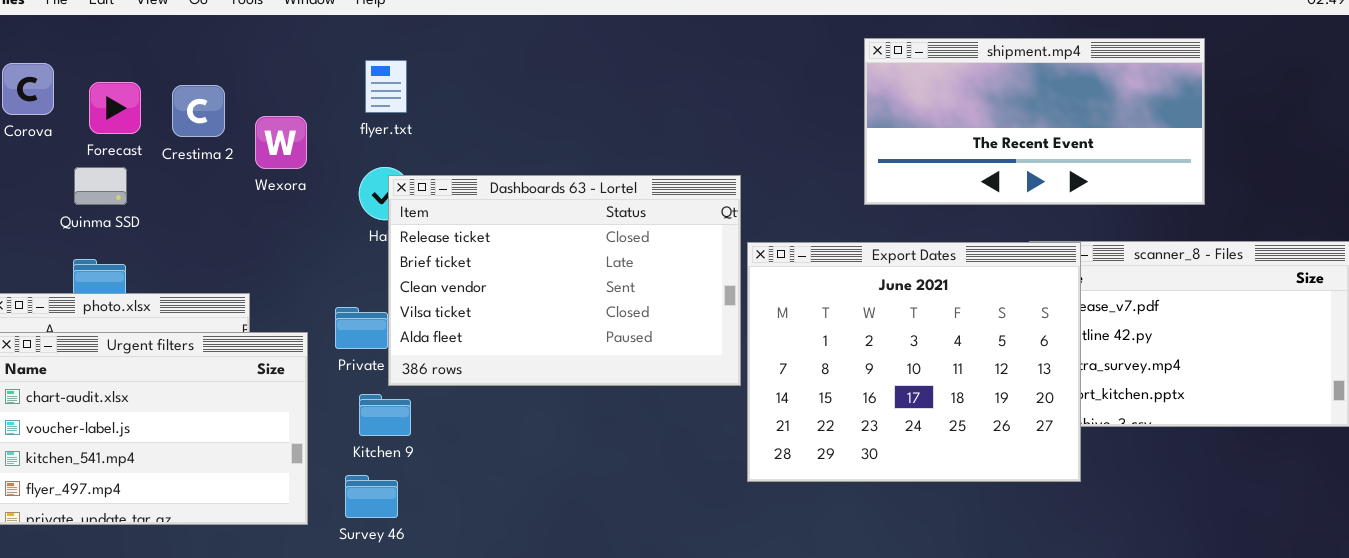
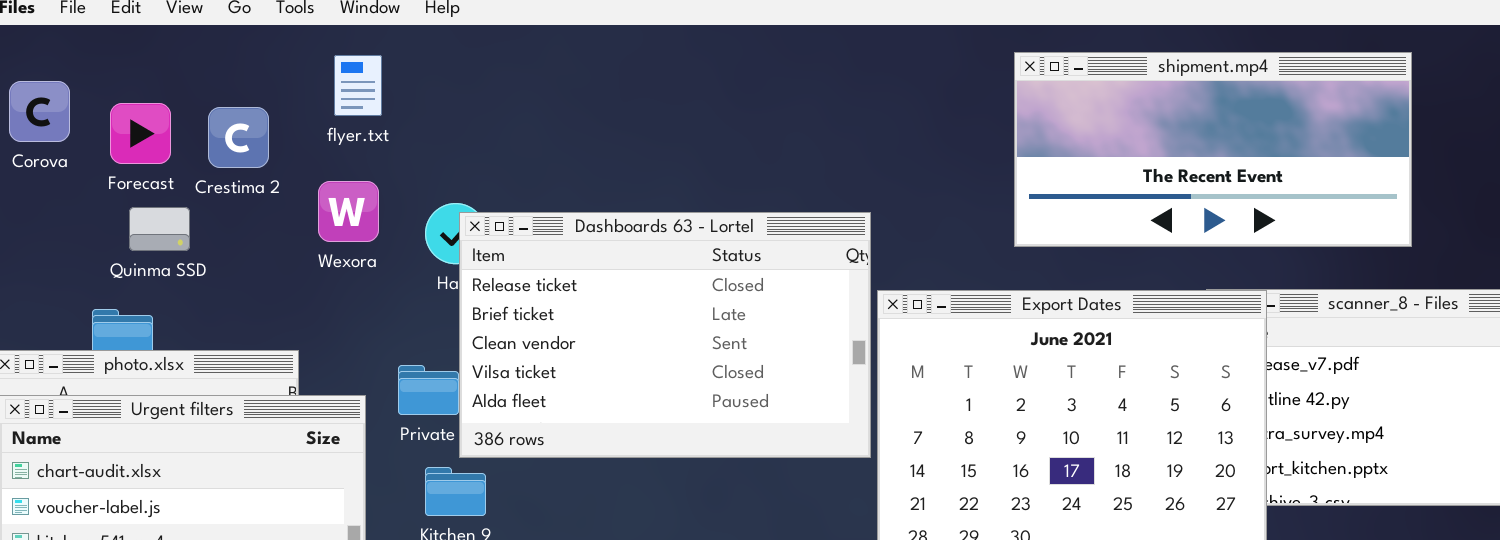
flyer.txt: [365,60,407,113] -> [334,55,382,116], moved
Wexora: [255,116,307,169] -> [318,181,379,242], moved
Quinma SSD: [74,167,127,205] -> [129,207,190,251], moved

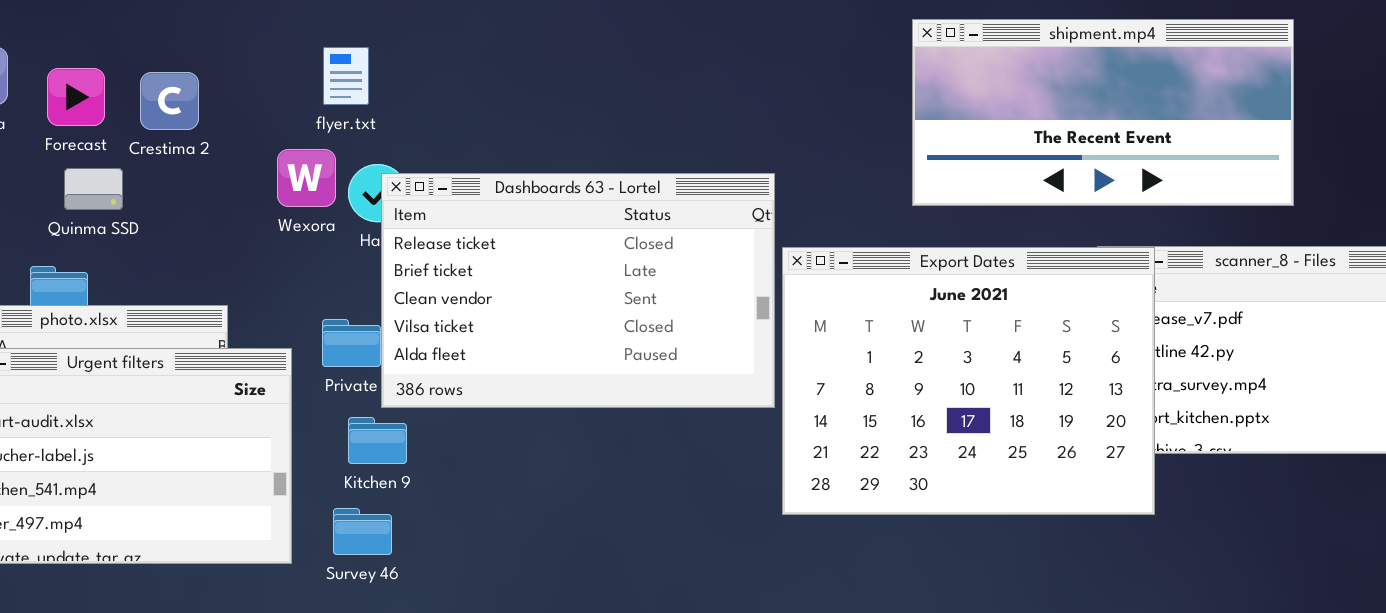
flyer.txt: [334,55,382,116] -> [323,47,369,105], moved
Wexora: [318,181,379,242] -> [277,149,336,207], moved

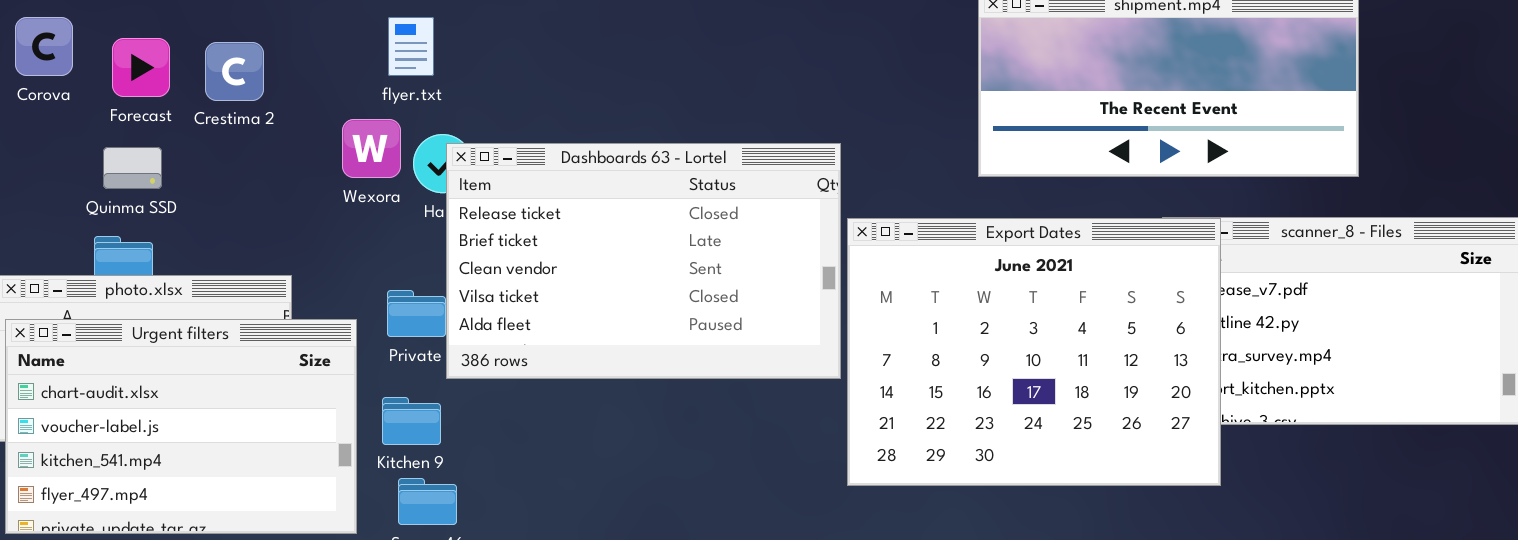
Quinma SSD: [64,168,123,210] -> [103,147,162,189], moved
Kitchen 9: [348,417,407,464] -> [382,397,441,445], moved

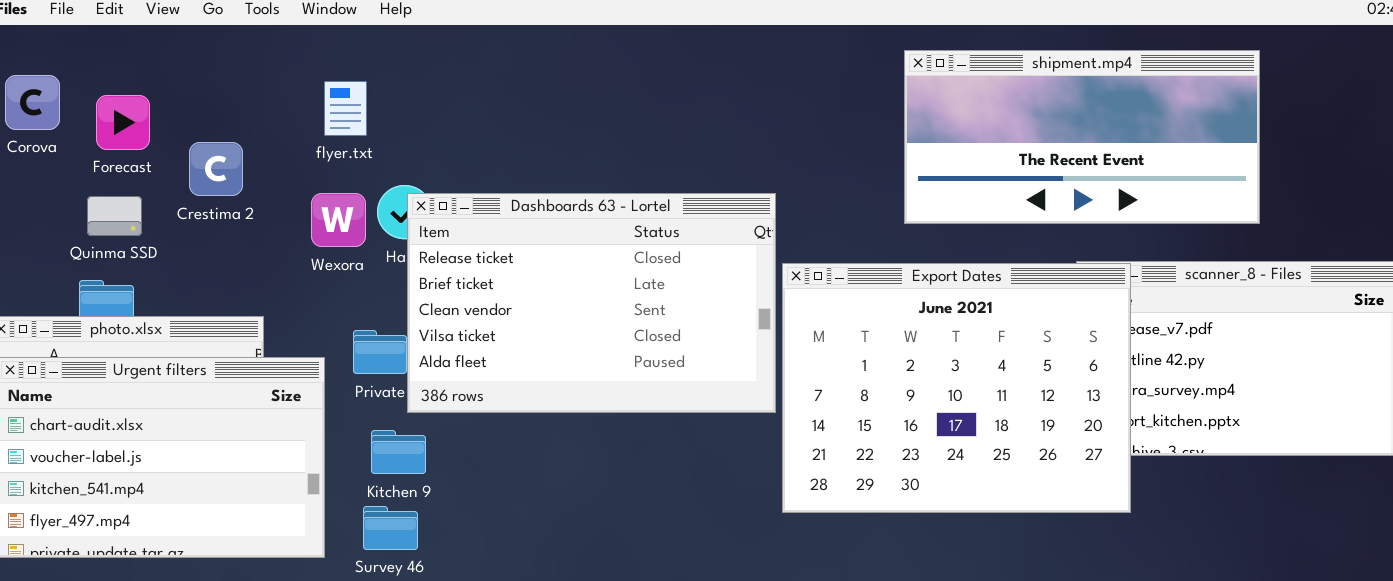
flyer.txt: [388,17,434,76] -> [324,81,367,136], moved
Crestima 2: [205,42,264,101] -> [189,142,243,196], moved
Wexora: [342,119,401,178] -> [311,193,366,247], moved
Kitchen 9: [382,397,441,445] -> [371,430,426,474], moved

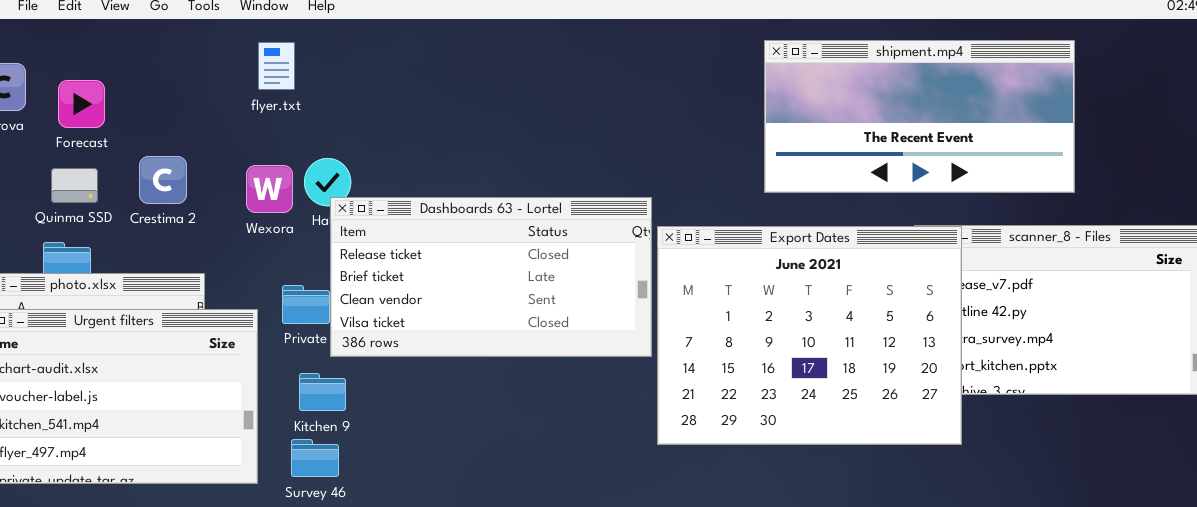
flyer.txt: [324,81,367,136] -> [258,42,295,90], moved
Crestima 2: [189,142,243,196] -> [139,156,187,204], moved
Dashboards 63 - Lortel: [407,193,776,413] -> [330,197,652,357], resized

